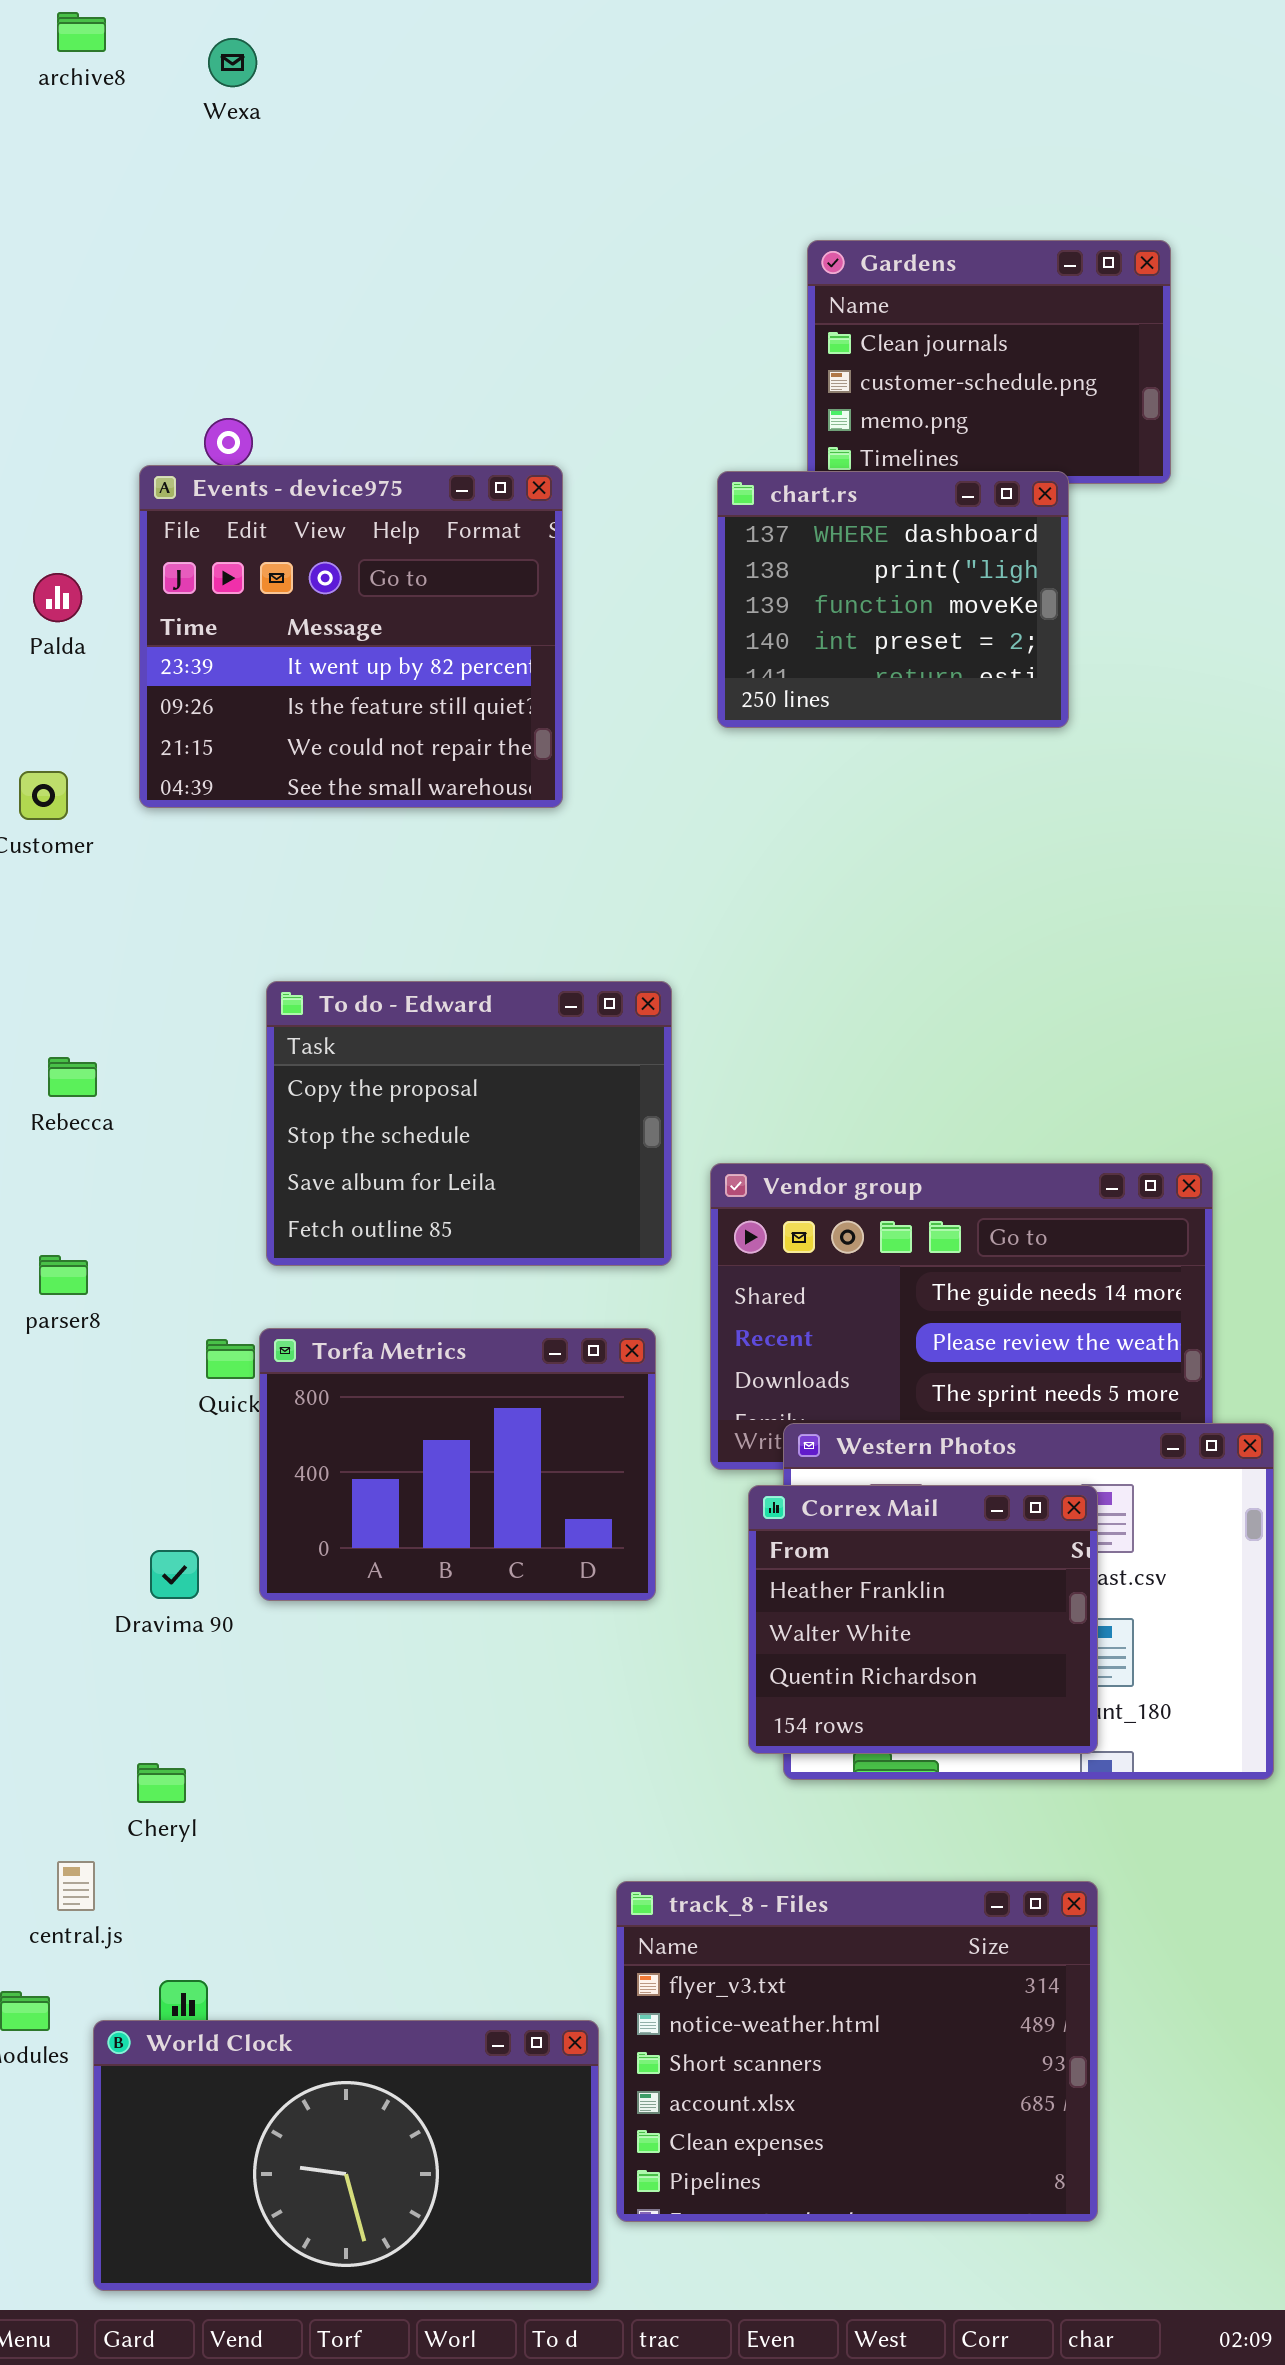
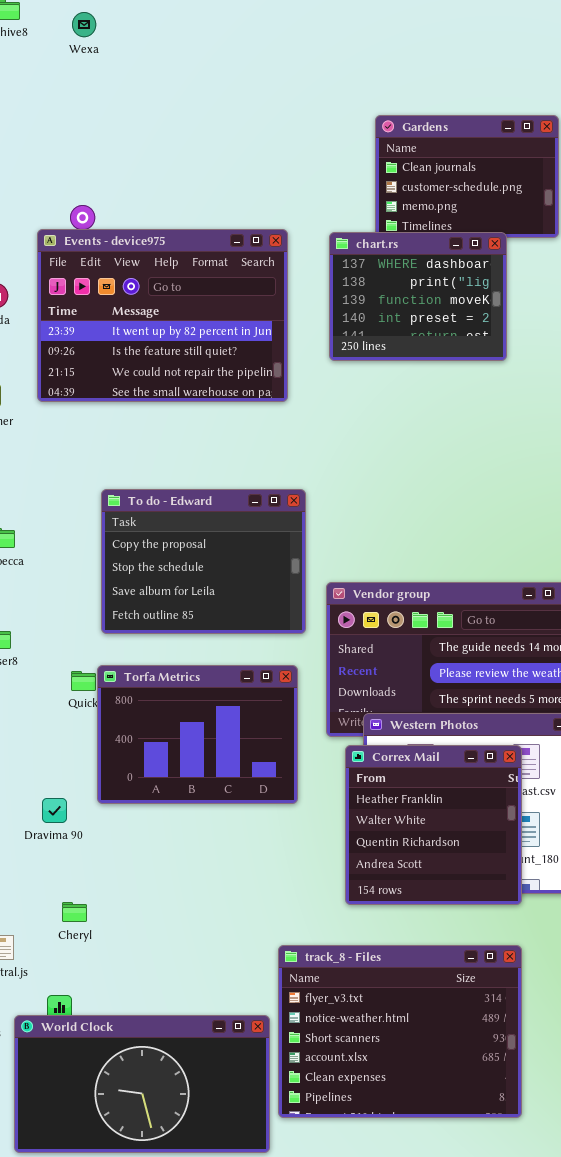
Events - device975: [139,465,563,808] -> [37,229,288,402], resized
Correx Mail: [748,1485,1098,1754] -> [345,745,522,905], resized
Dravima 90: [150,1550,199,1599] -> [42,798,67,823], moved
Cheryl: [137,1763,186,1803] -> [62,902,87,922], moved

